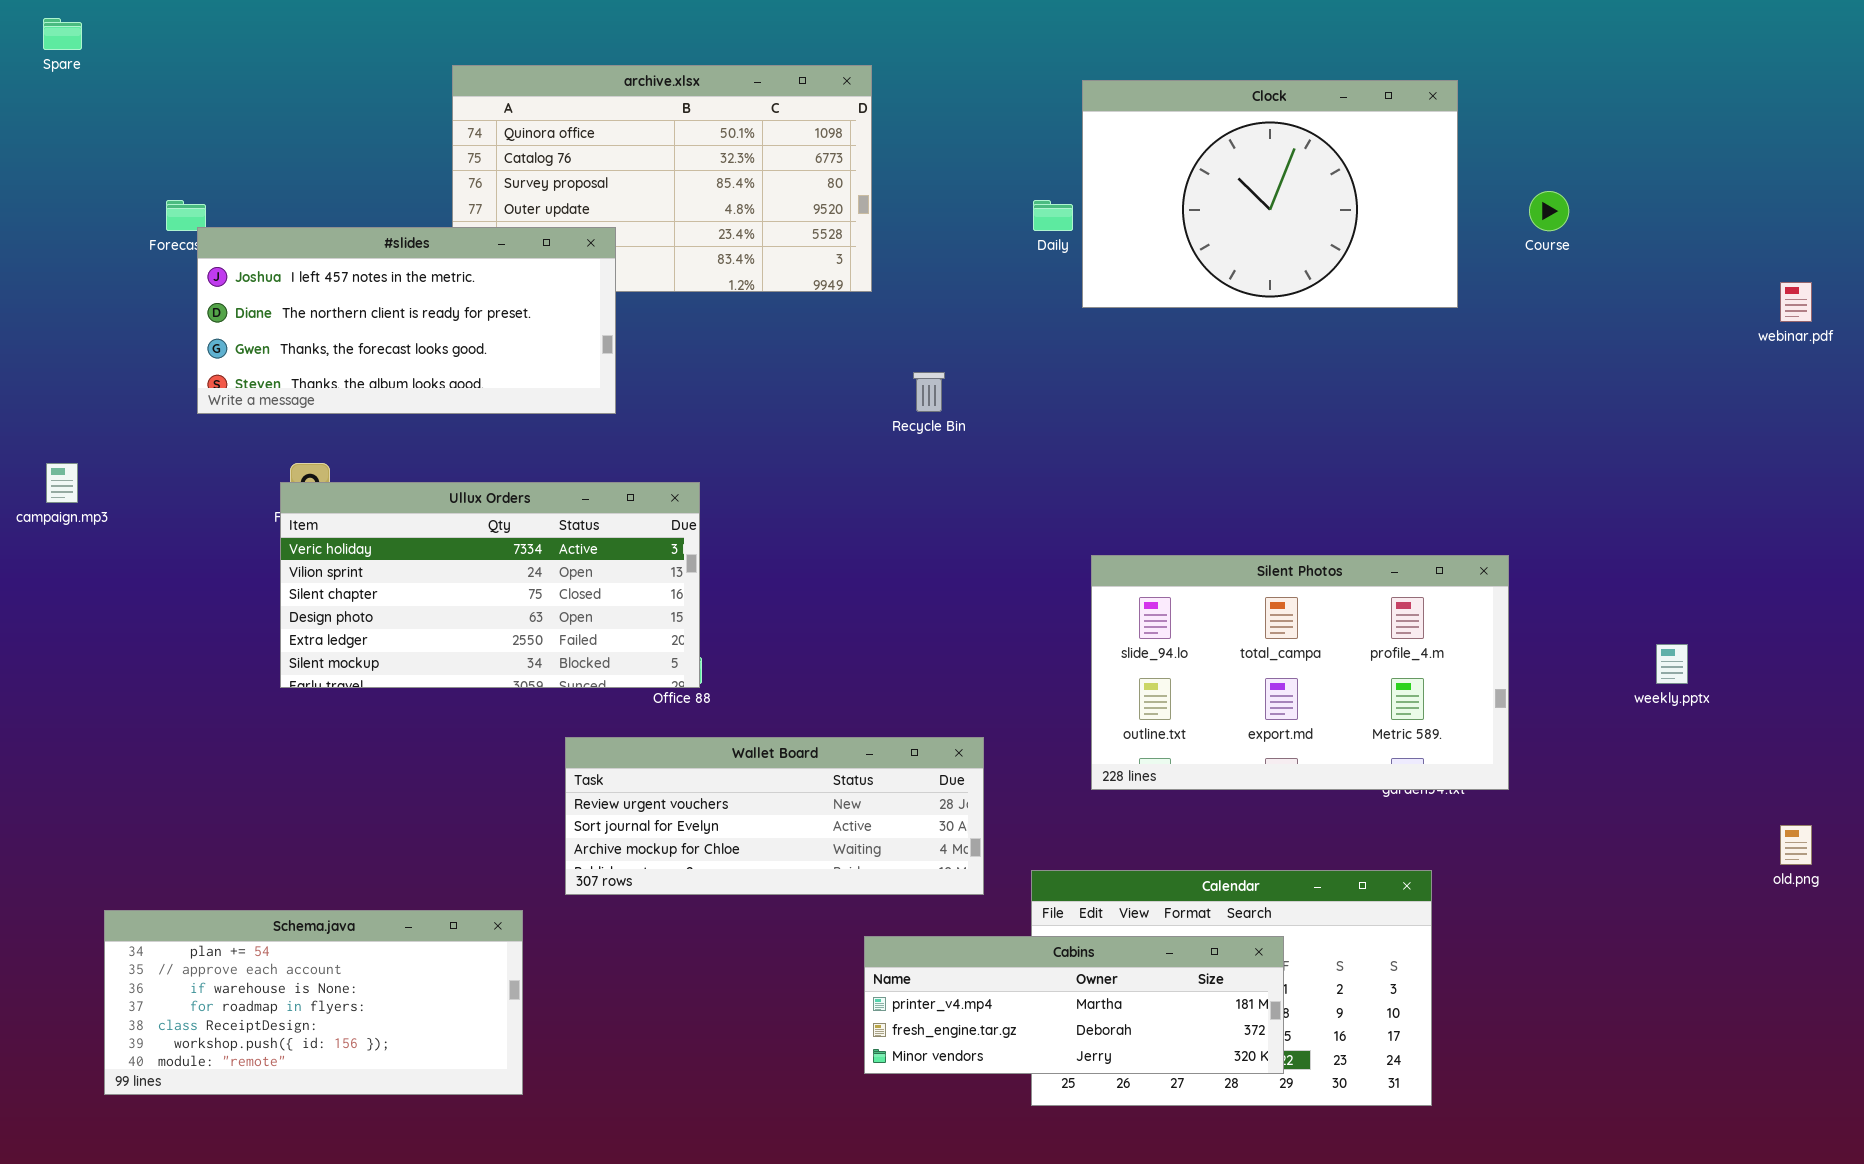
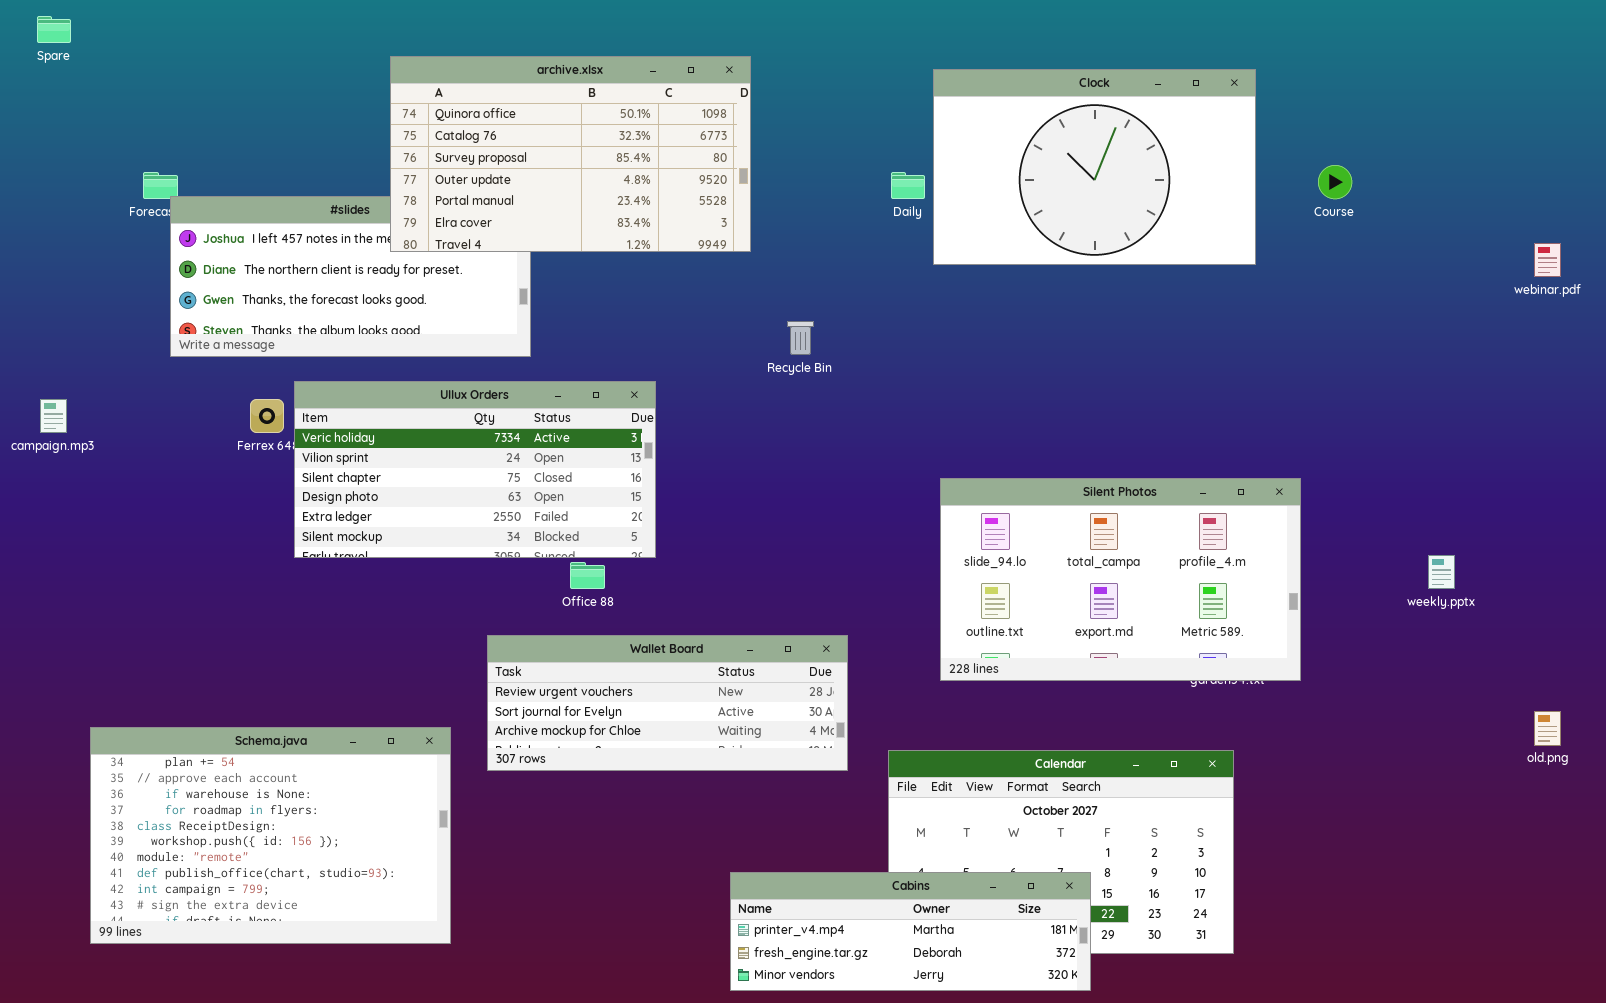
archive.xlsx: [452,65,872,292] -> [390,56,751,252], raised
Ullux Orders: [280,482,700,688] -> [294,381,656,558], moved
Schema.java: [104,910,523,1095] -> [90,727,451,944], resized
Cabins: [864,936,1284,1074] -> [730,872,1091,991], moved

